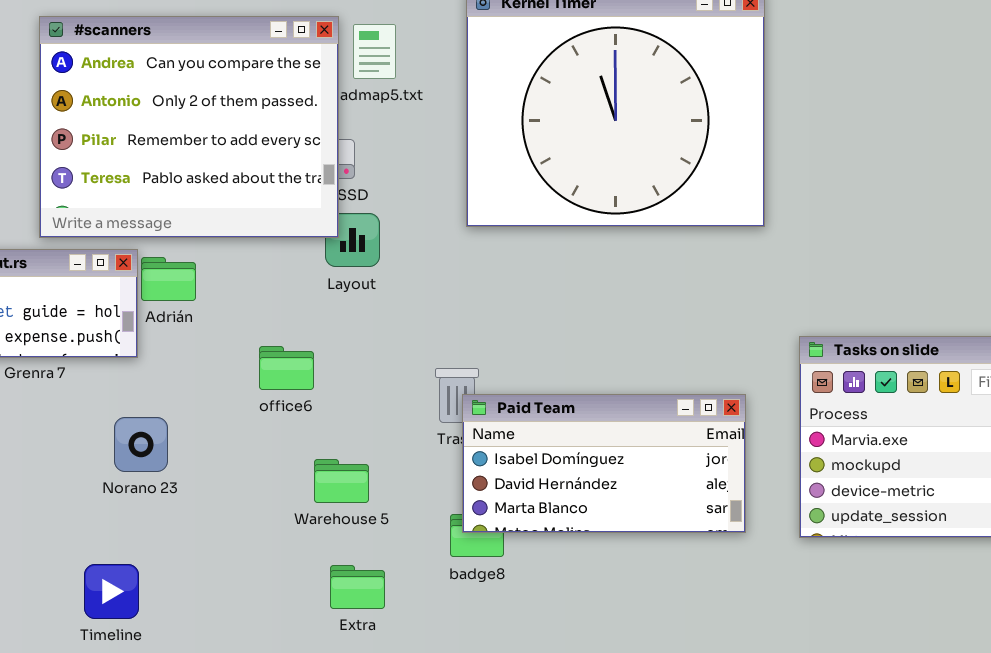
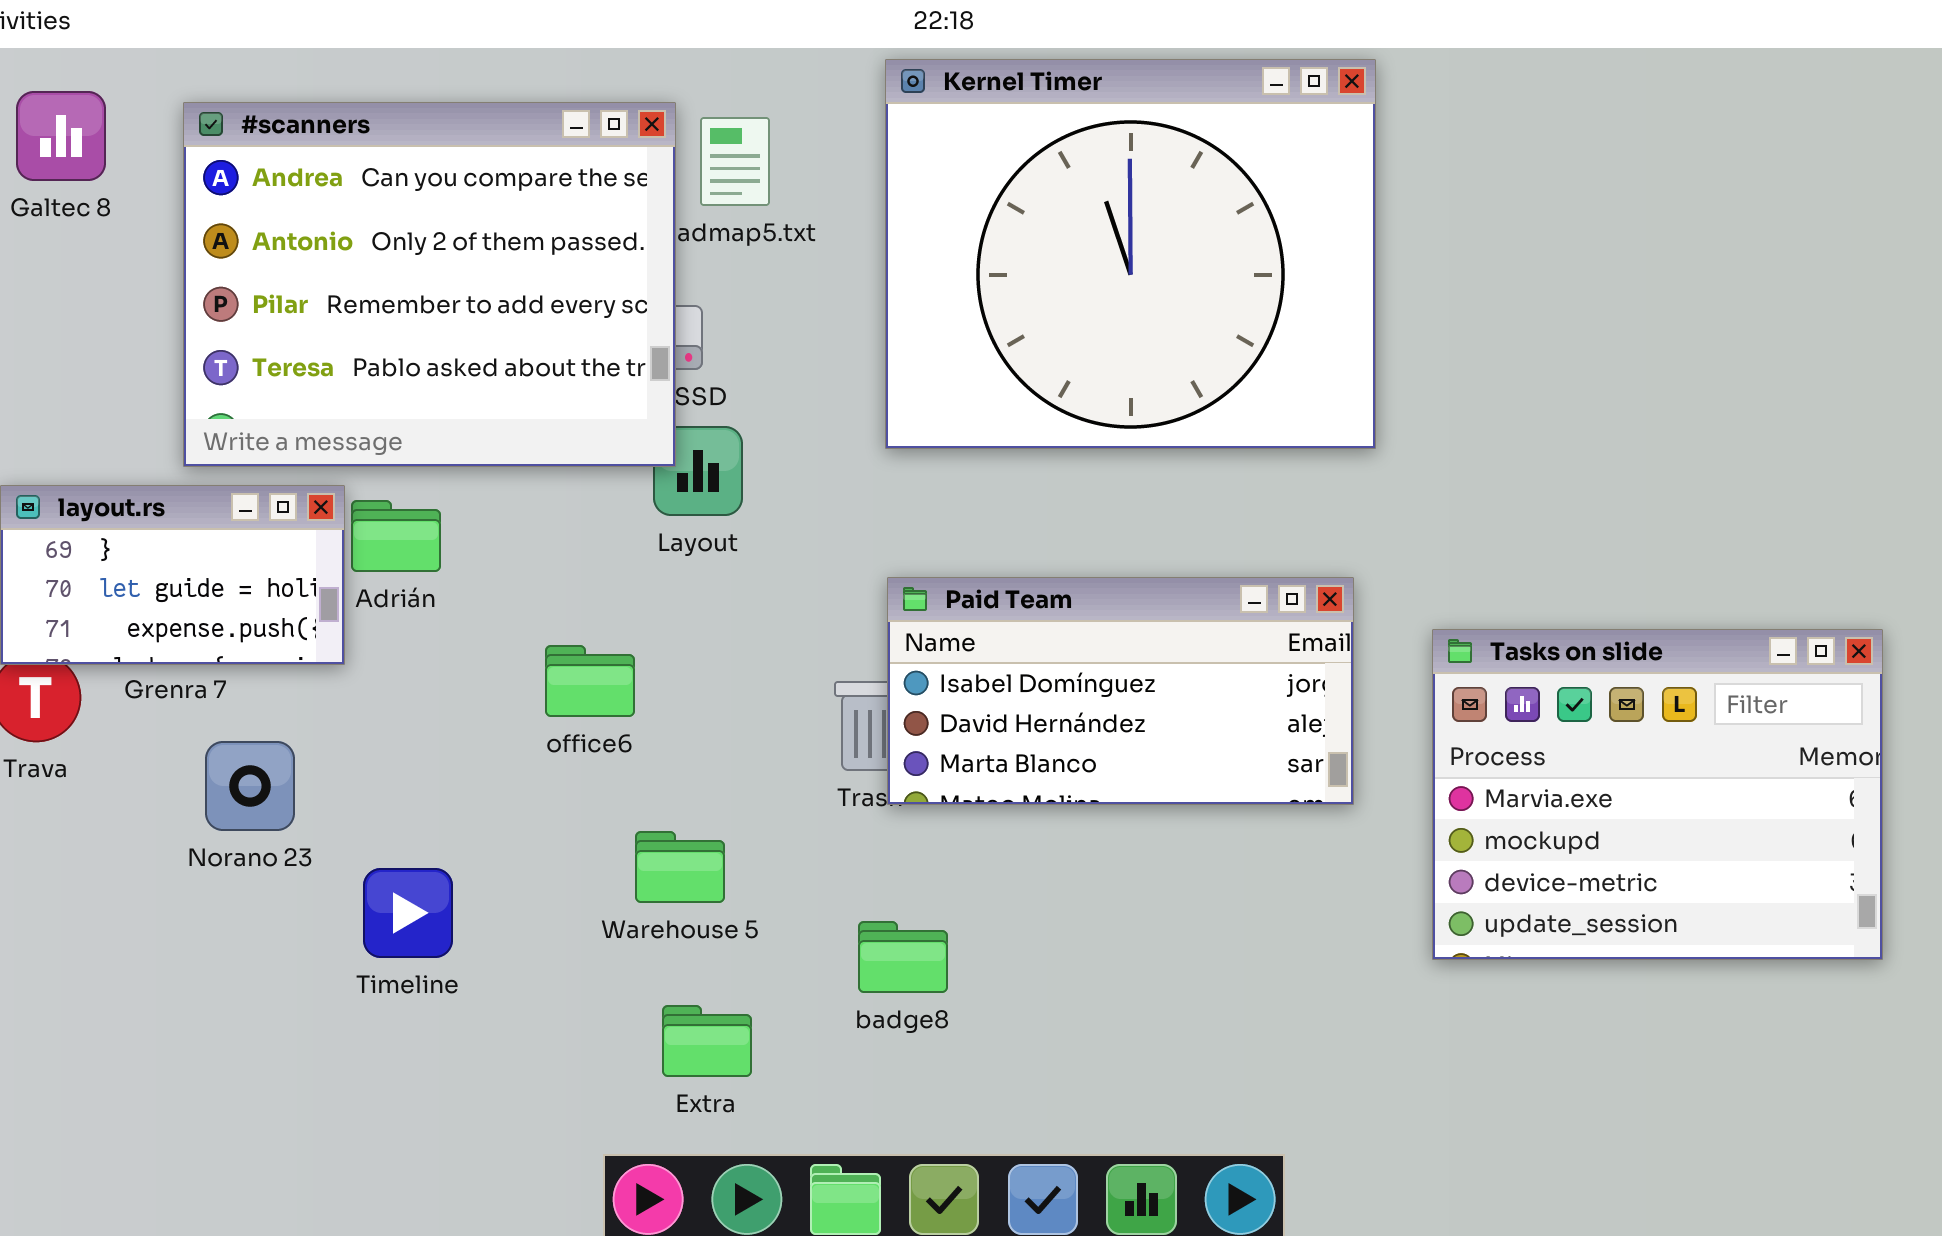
Paid Team: [462,394,746,533] -> [887,577,1354,805], moved
Norano 23: [114,417,168,472] -> [205,741,295,831], moved
Timeline: [84,564,139,619] -> [363,868,453,958], moved

